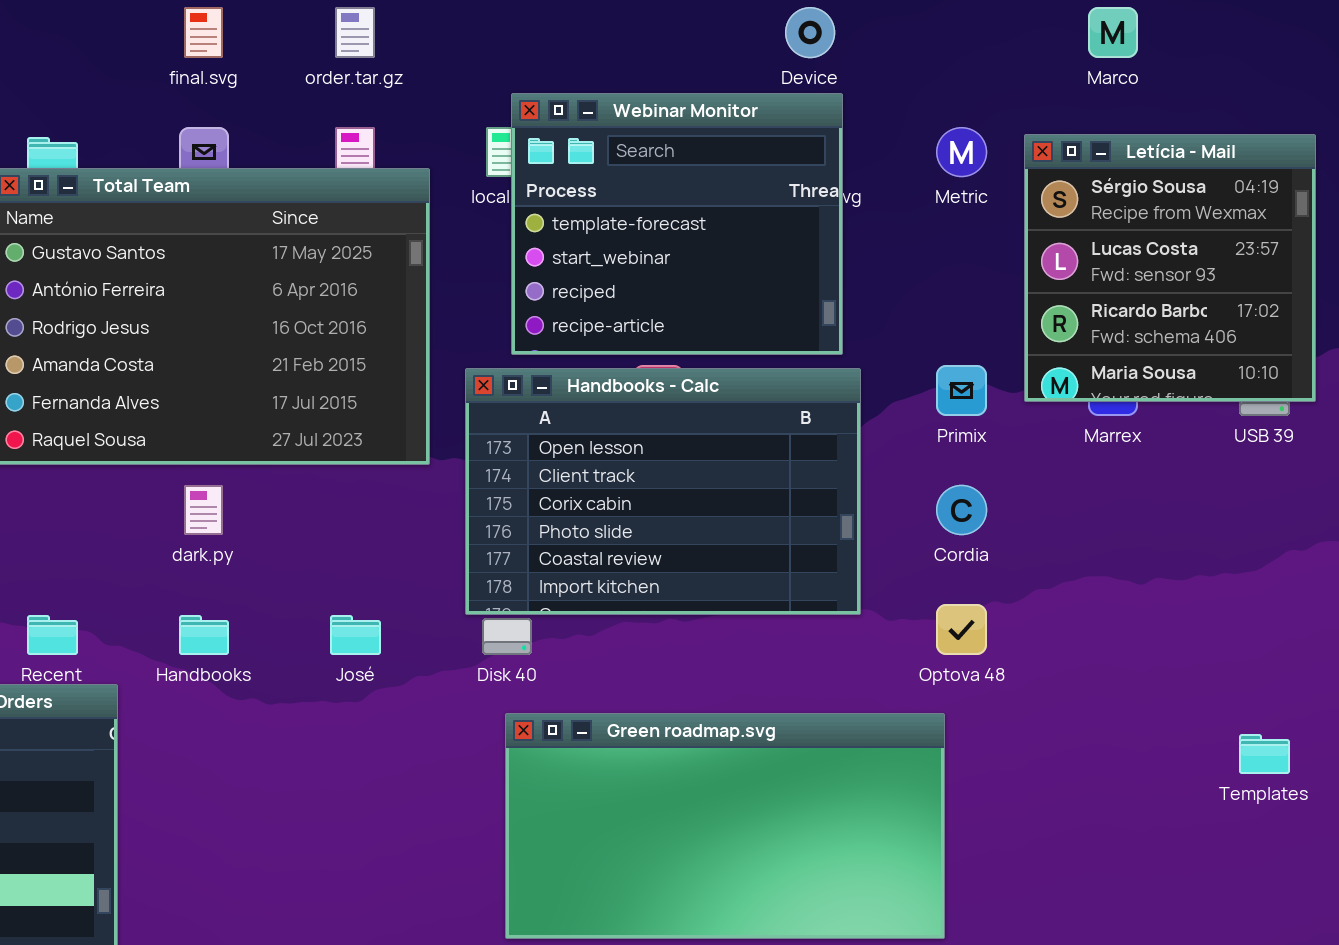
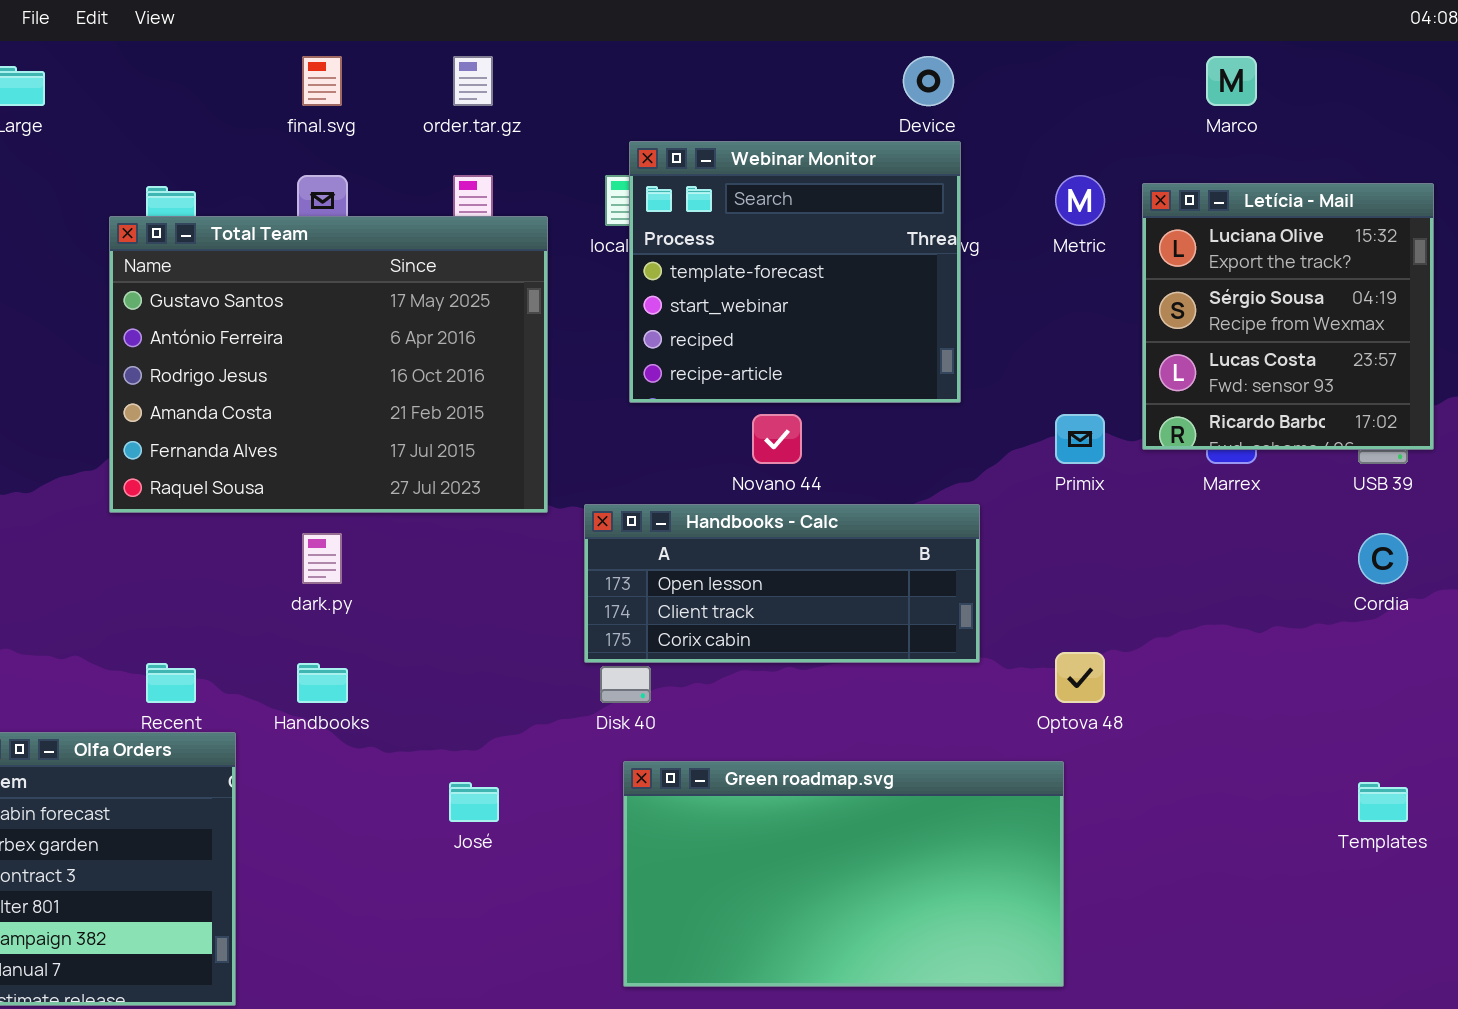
Letícia - Mail: [1024,134,1316,402] -> [1142,183,1434,450], scrolled up 1 row
Handbooks - Calc: [465,368,861,615] -> [584,504,980,663], resized
Cordia: [936,485,987,535] -> [1358,533,1408,584], moved
José: [330,615,381,655] -> [449,782,499,822], moved

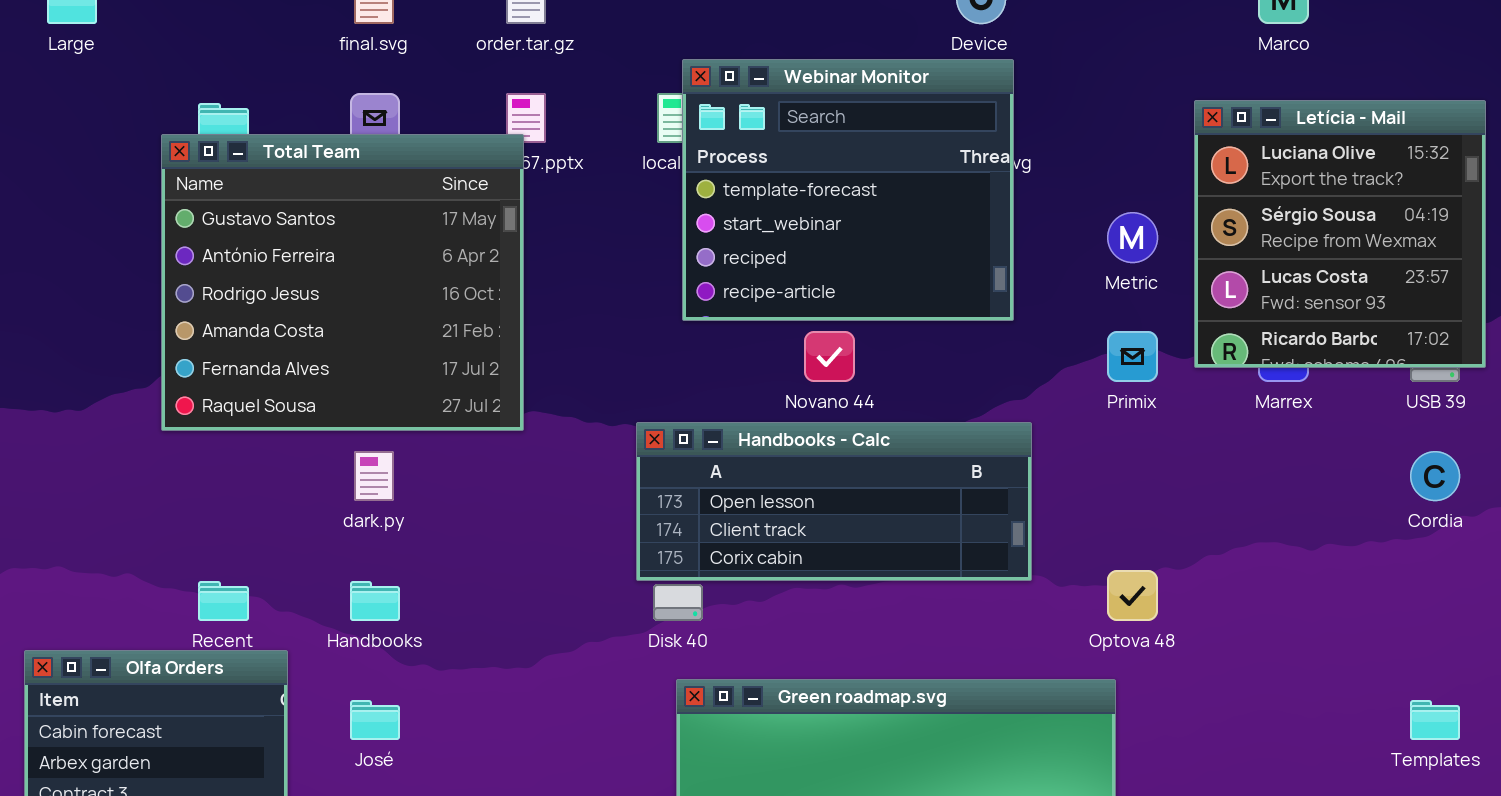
Metric: [1055,175,1105,226] -> [1107,212,1158,263], moved
Total Team: [109,216,548,513] -> [161,134,524,431], resized
José: [449,782,499,822] -> [350,700,400,740], moved

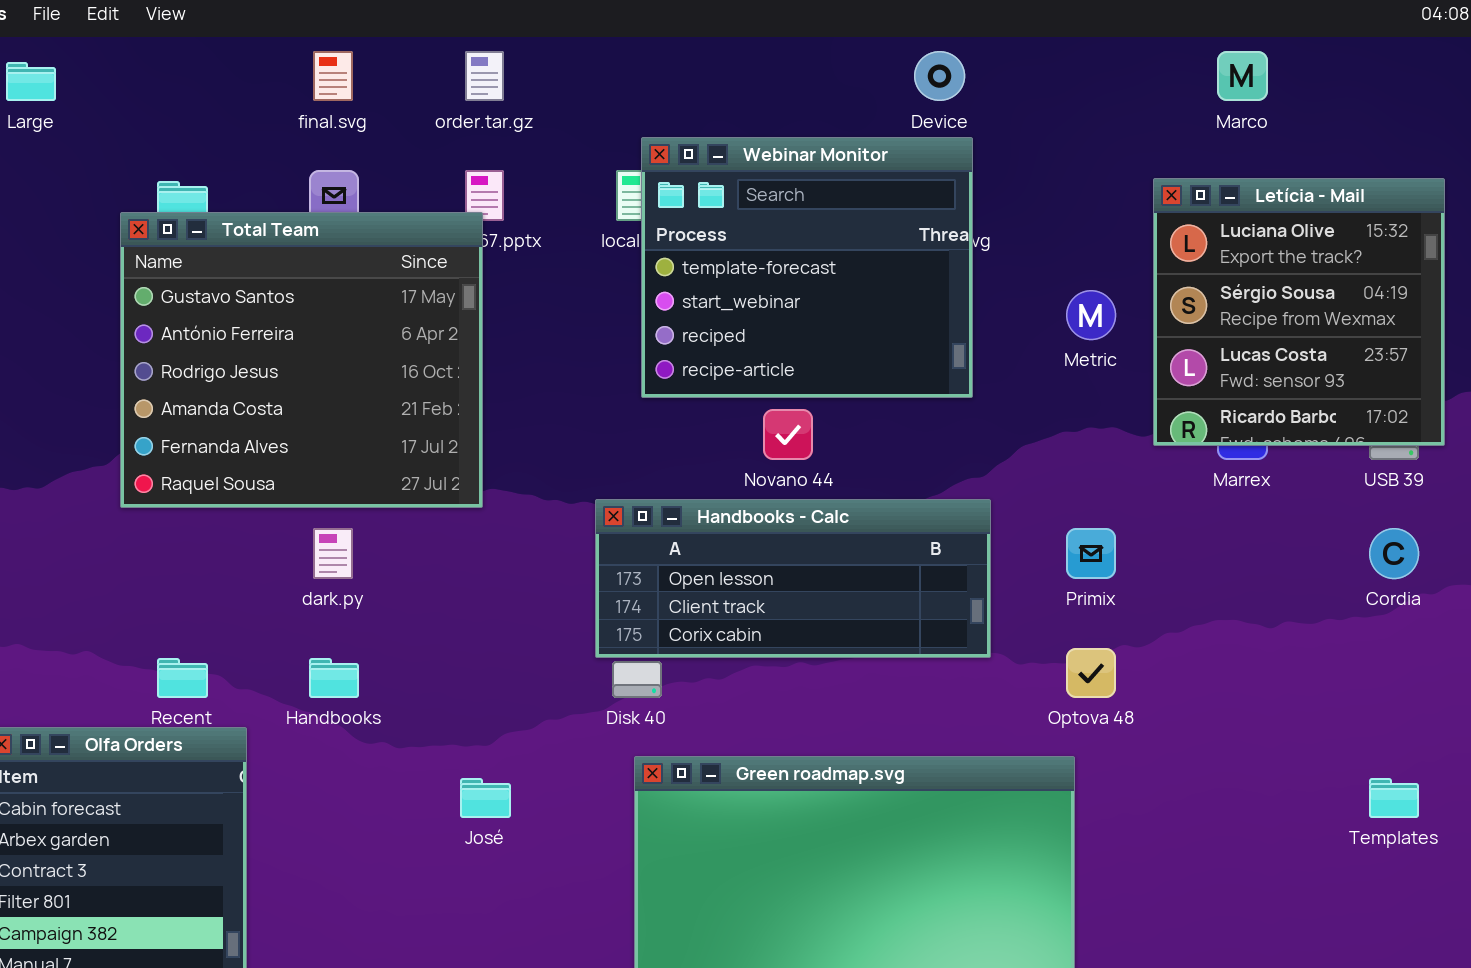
Primix: [1107,331,1158,382] -> [1066,528,1116,579], moved
José: [350,700,400,740] -> [460,778,511,818], moved

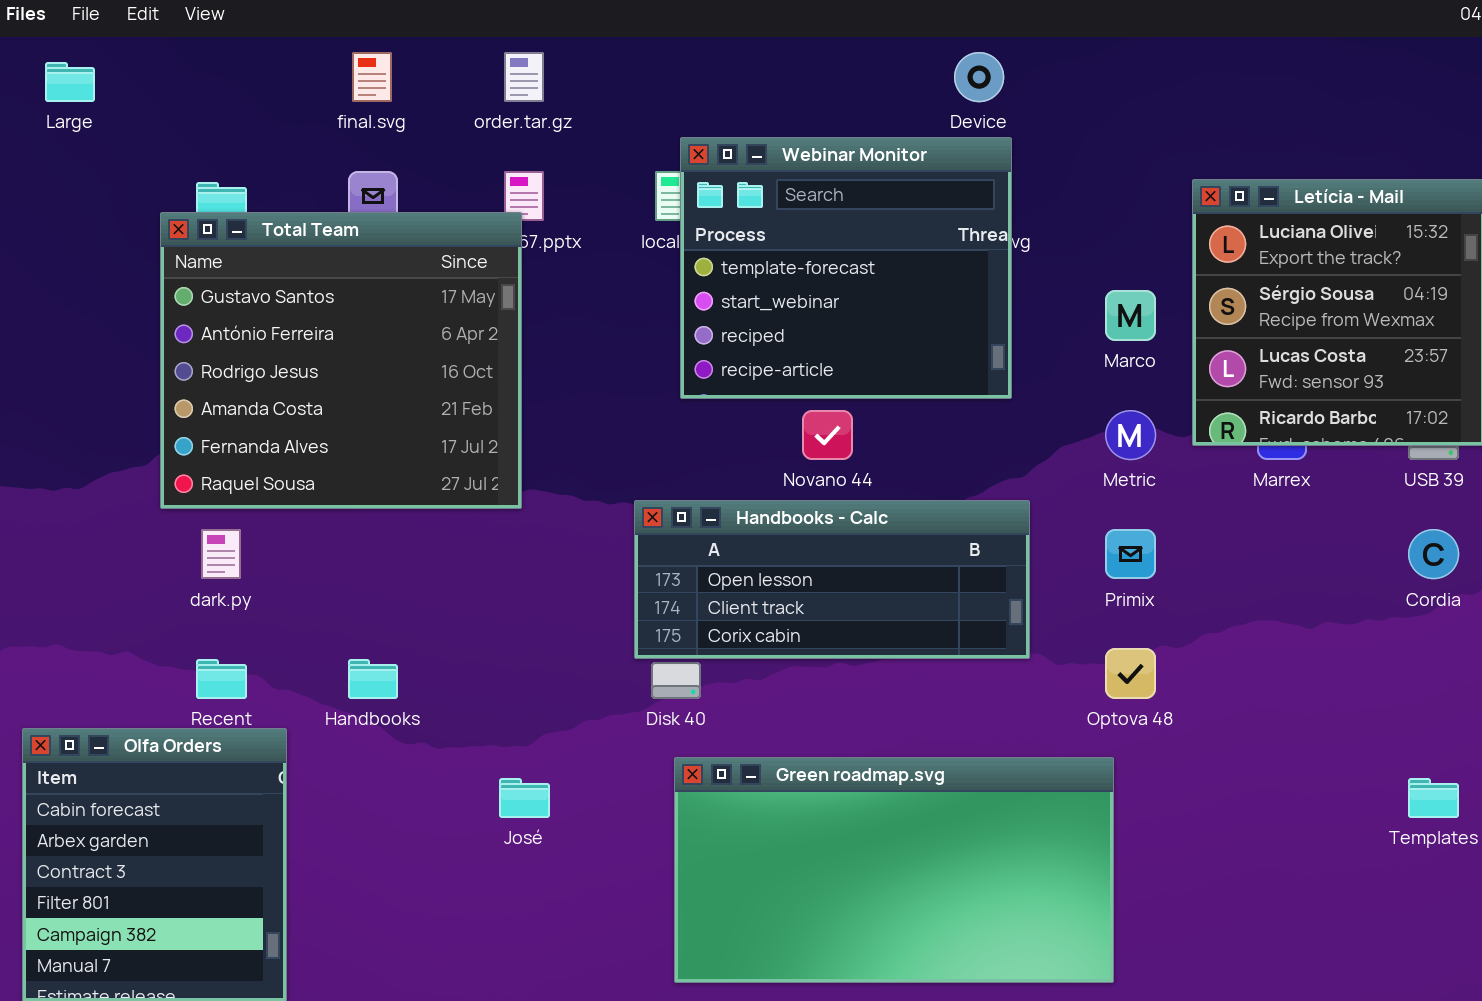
Marco: [1217,51,1268,101] -> [1105,290,1156,341], moved
Metric: [1066,290,1116,340] -> [1105,410,1156,460], moved
dark.py: [313,528,353,579] -> [201,529,241,579], moved

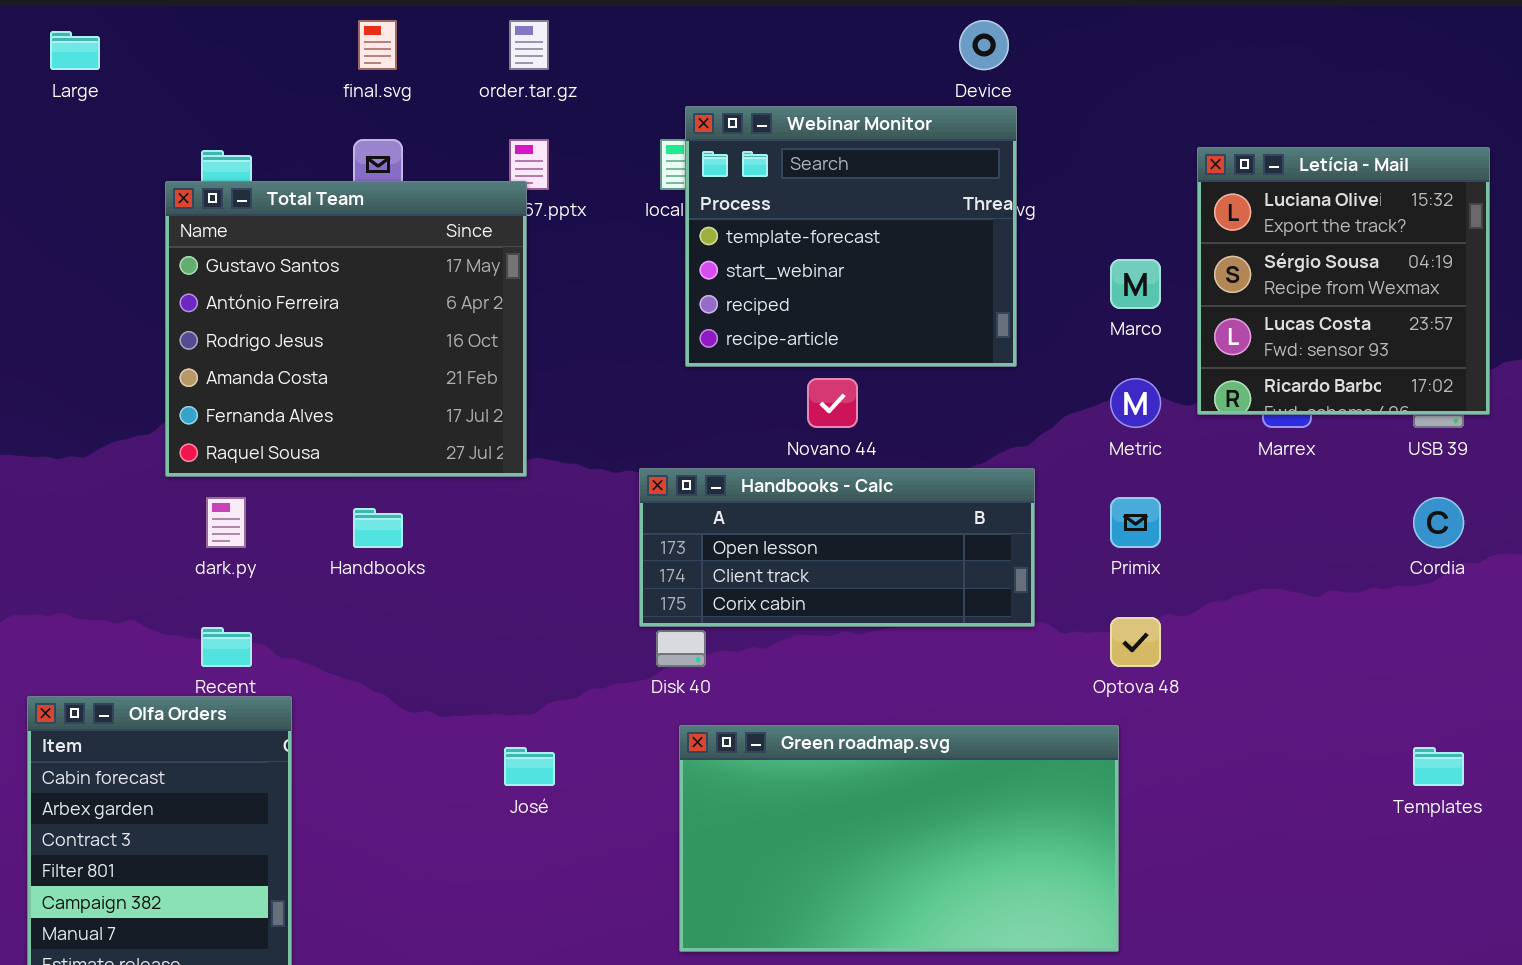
Handbooks: [348,659,398,699] -> [353,508,403,548], moved

